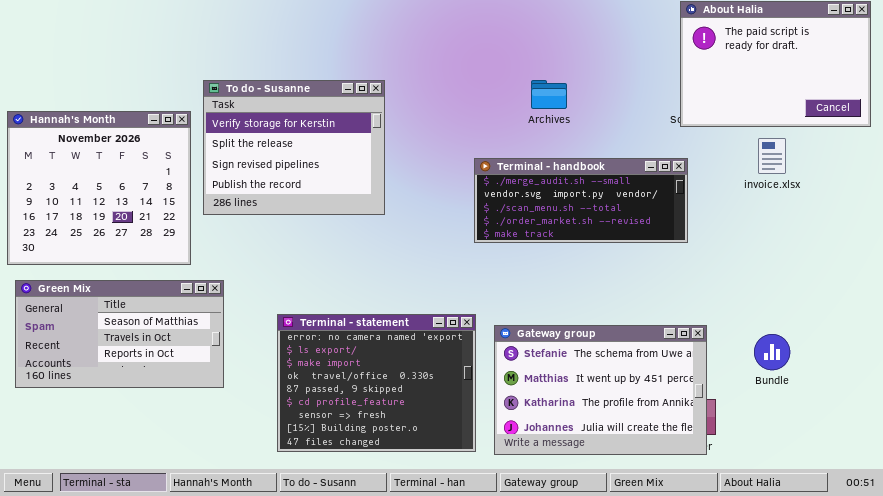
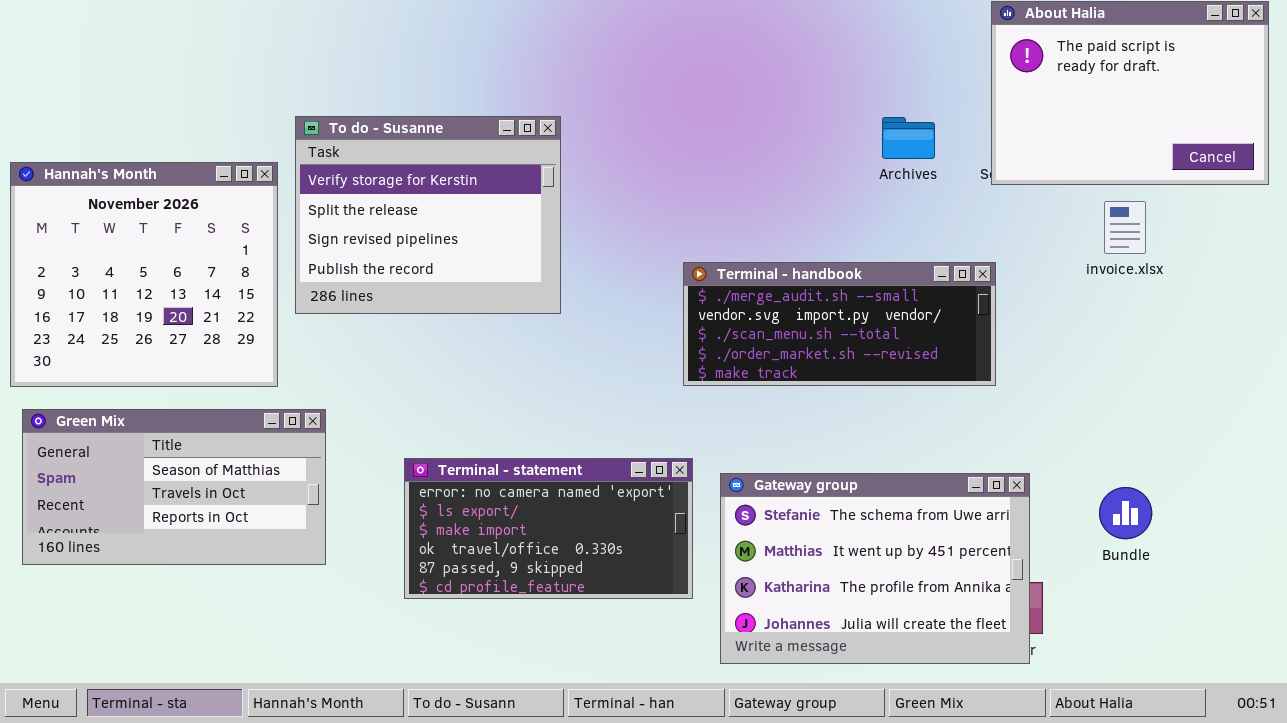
Archives: [531,80,567,109] -> [882,117,935,159], moved
Terminal - handbook: [474,158,688,243] -> [683,262,996,386], moved
Terminal - statement: [277,314,476,452] -> [404,458,693,599], resized

